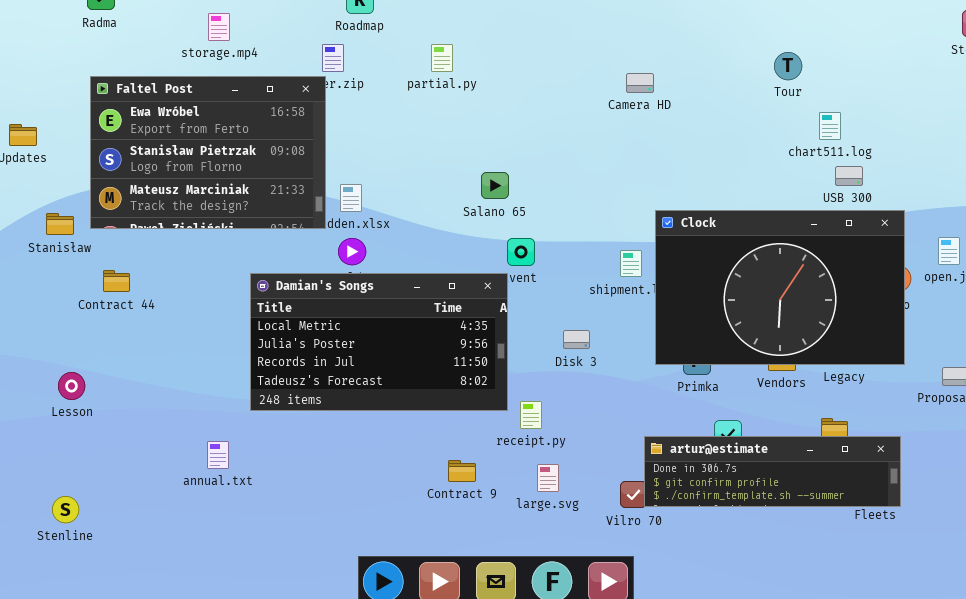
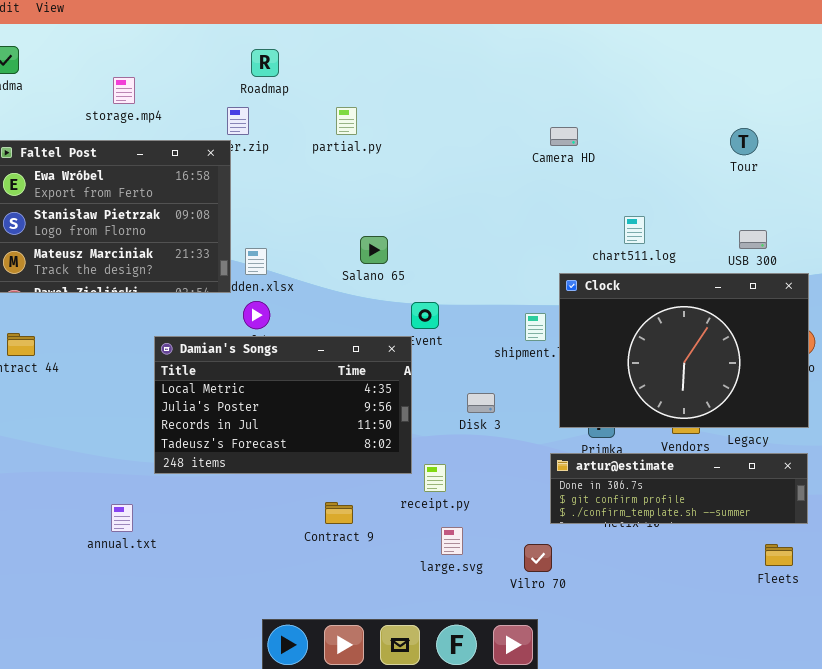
Tour: [774,52,802,80] -> [730,128,758,155], moved
Camera HD: [626,73,654,93] -> [550,127,578,146], moved
chart511.log: [819,112,841,140] -> [624,216,645,244], moved
Salano 65: [481,172,509,199] -> [360,236,388,264], moved
artur@estimate: [644,436,901,507] -> [550,453,808,524], moved
Contract 9: [448,460,476,482] -> [325,502,353,524], moved

